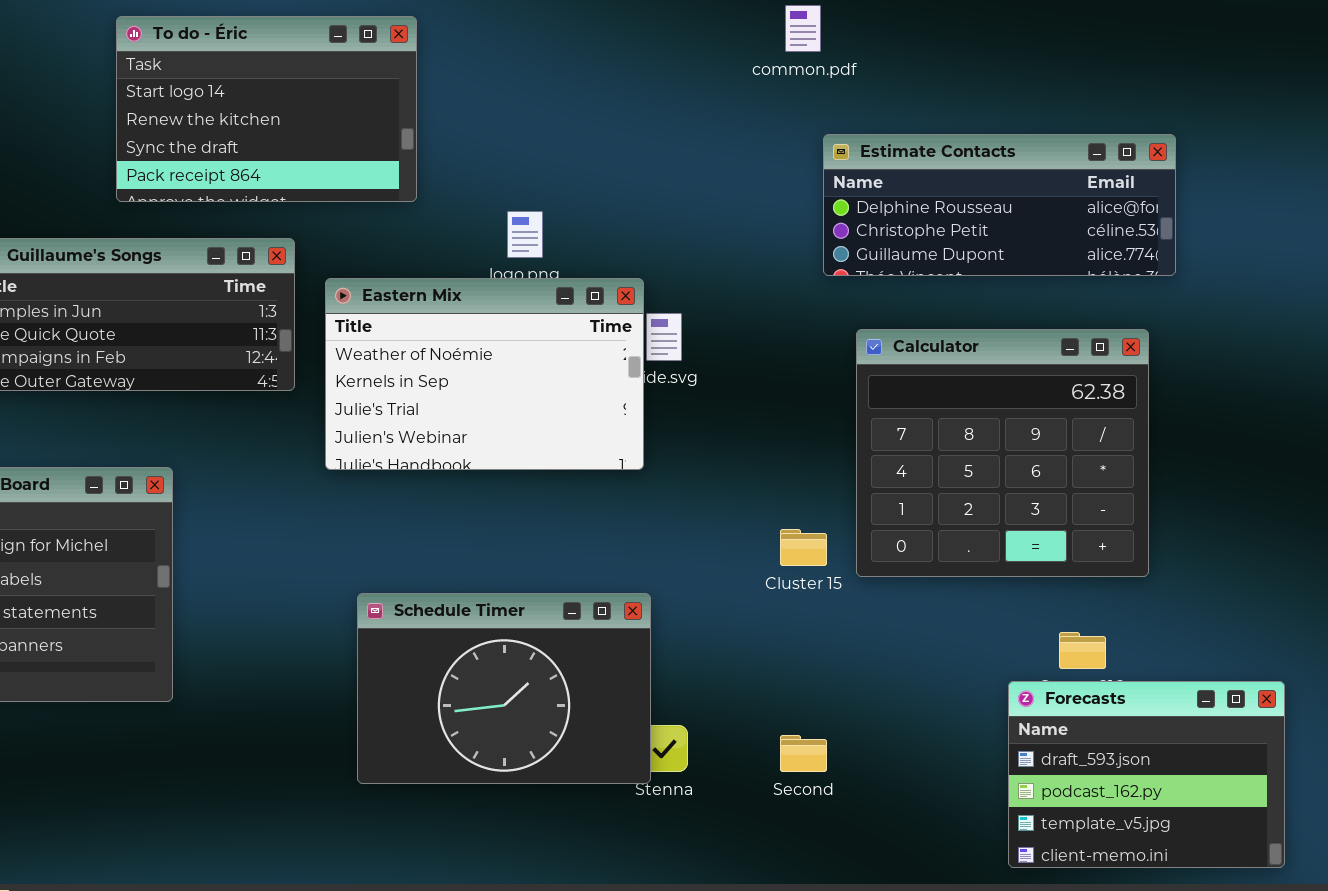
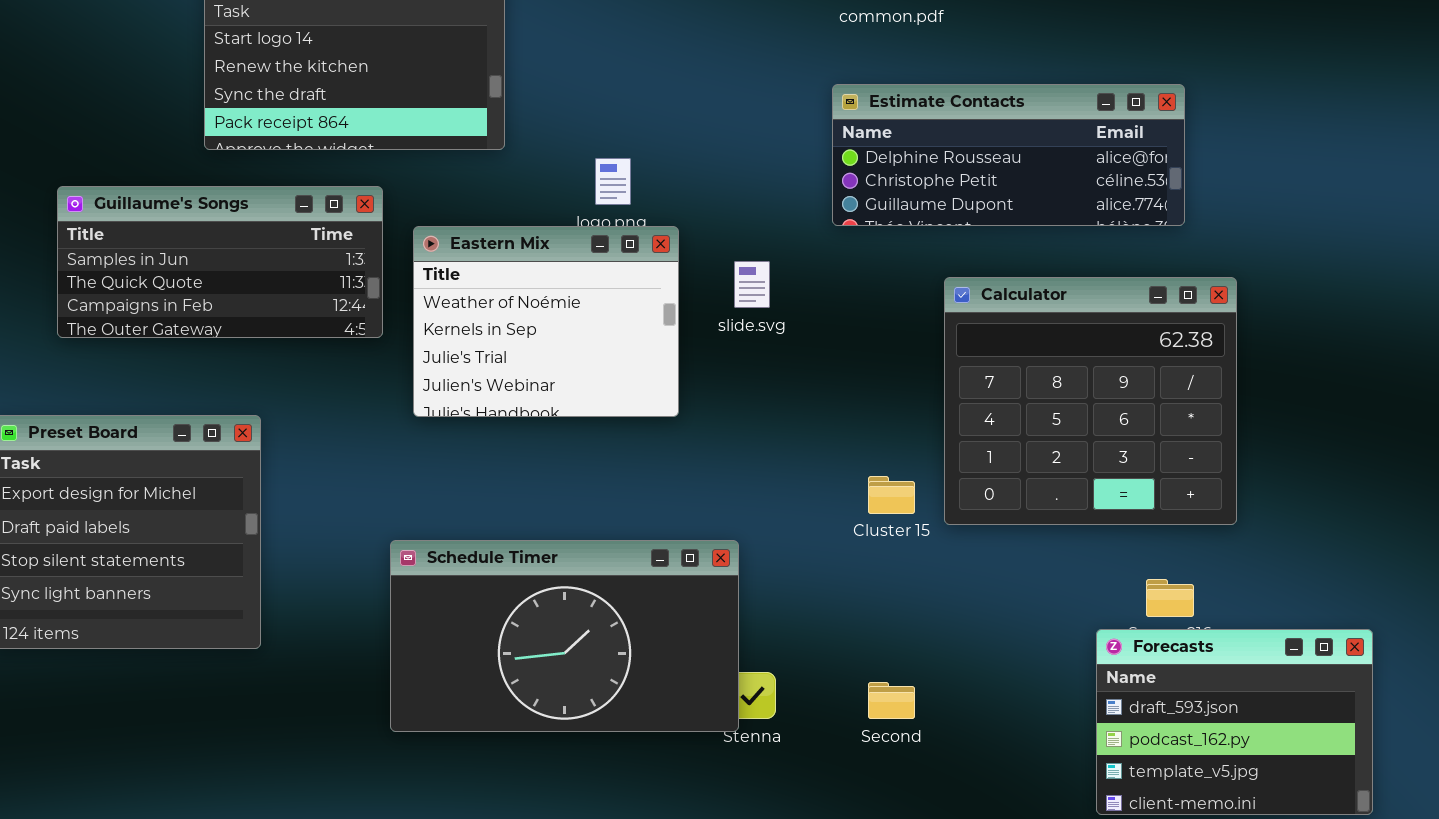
Estimate Contacts: [823,134,1176,276] -> [832,84,1185,226], moved
Eastern Mix: [325,278,644,470] -> [413,226,679,417], resized
Schedule Timer: [357,593,651,784] -> [390,540,739,732], resized

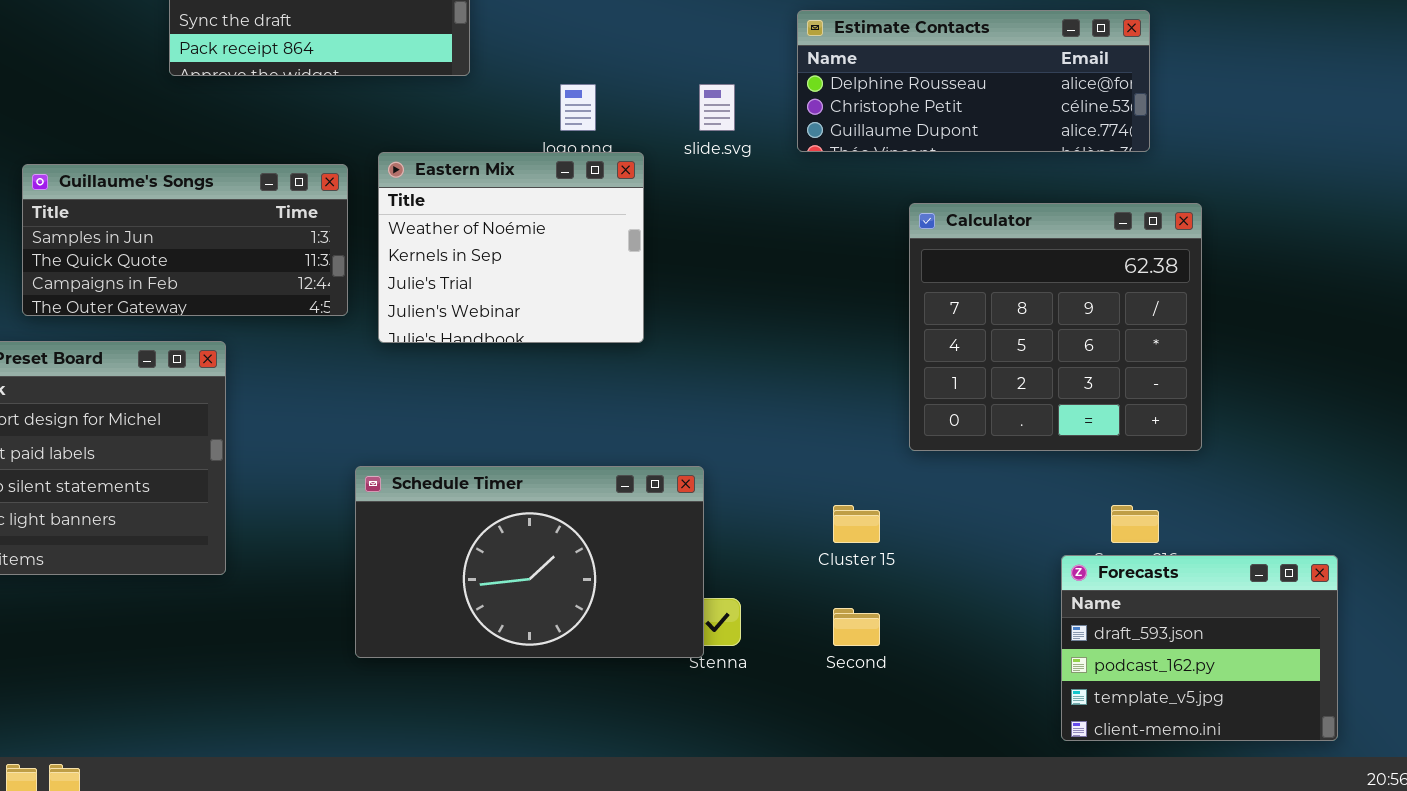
Guillaume's Songs: [57,186,383,338] -> [22,164,348,316], moved
slide.svg: [734,261,770,308] -> [699,84,735,131], moved
Cluster 15: [868,476,915,514] -> [833,505,880,543], moved

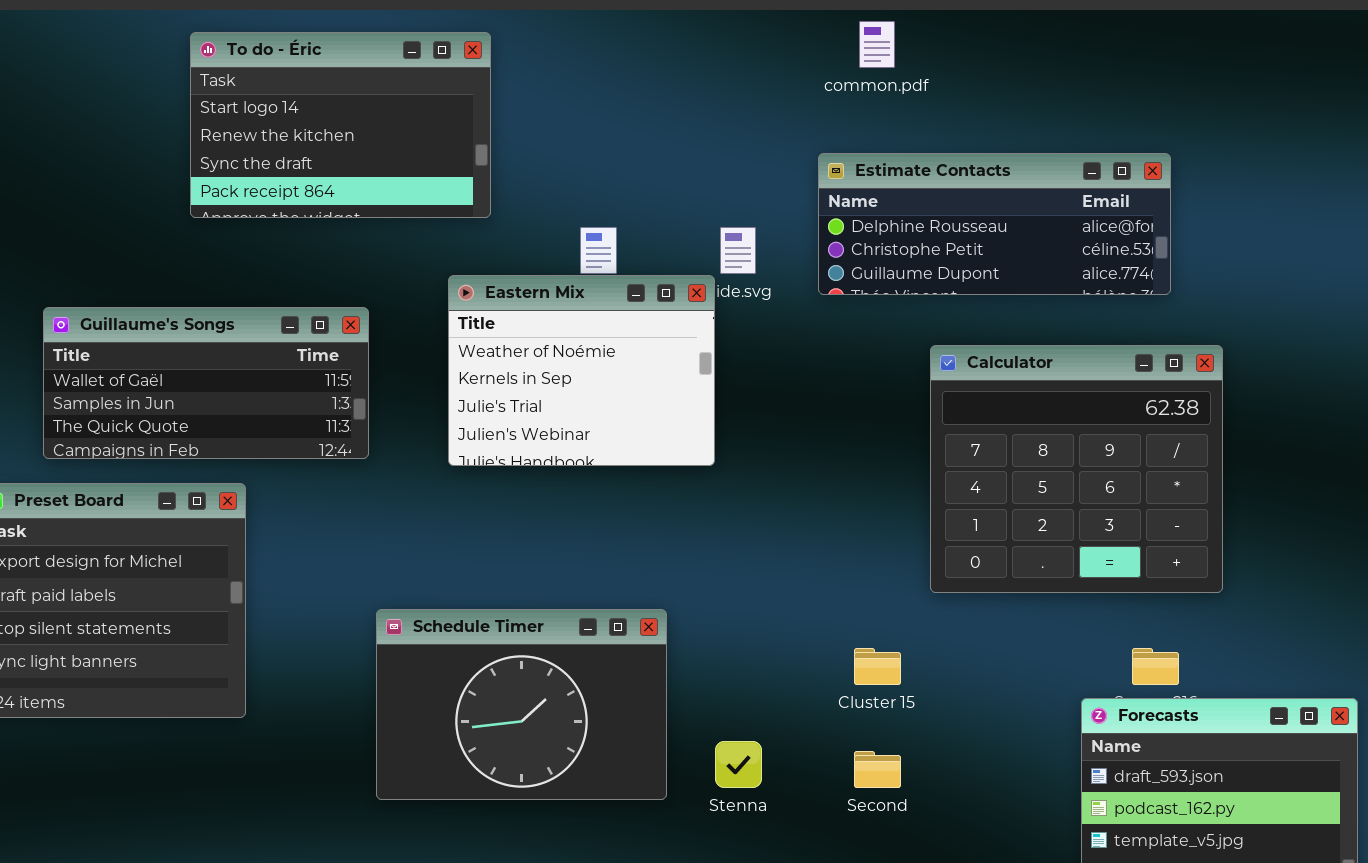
Eastern Mix: [378,152,644,343] -> [448,275,715,466], moved
Guillaume's Songs: [22,164,348,316] -> [43,307,369,459], scrolled up 1 row
Schedule Timer: [355,466,704,658] -> [376,609,667,800], resized

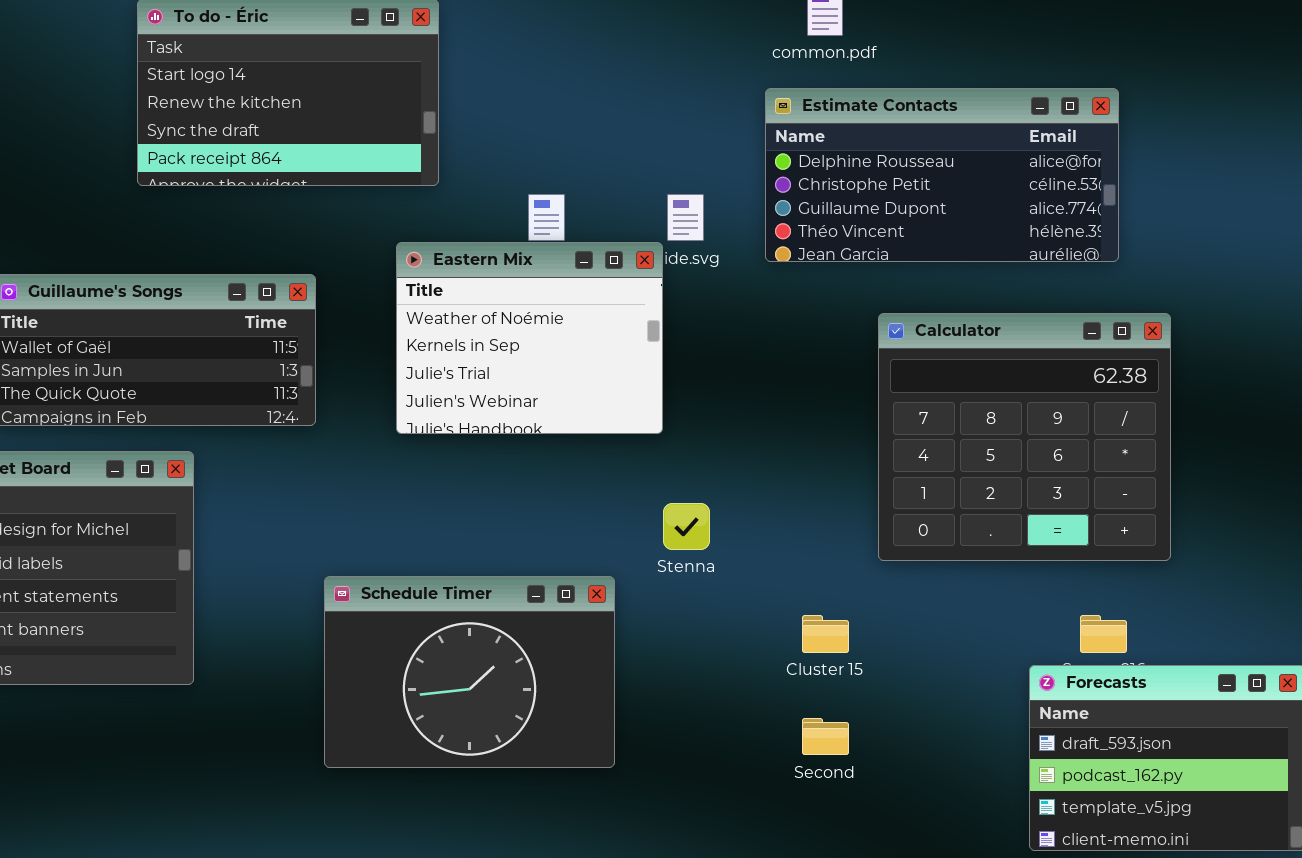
Estimate Contacts: [818,153,1171,295] -> [765,88,1119,262], resized
Stenna: [715,741,762,788] -> [663,503,710,550], moved

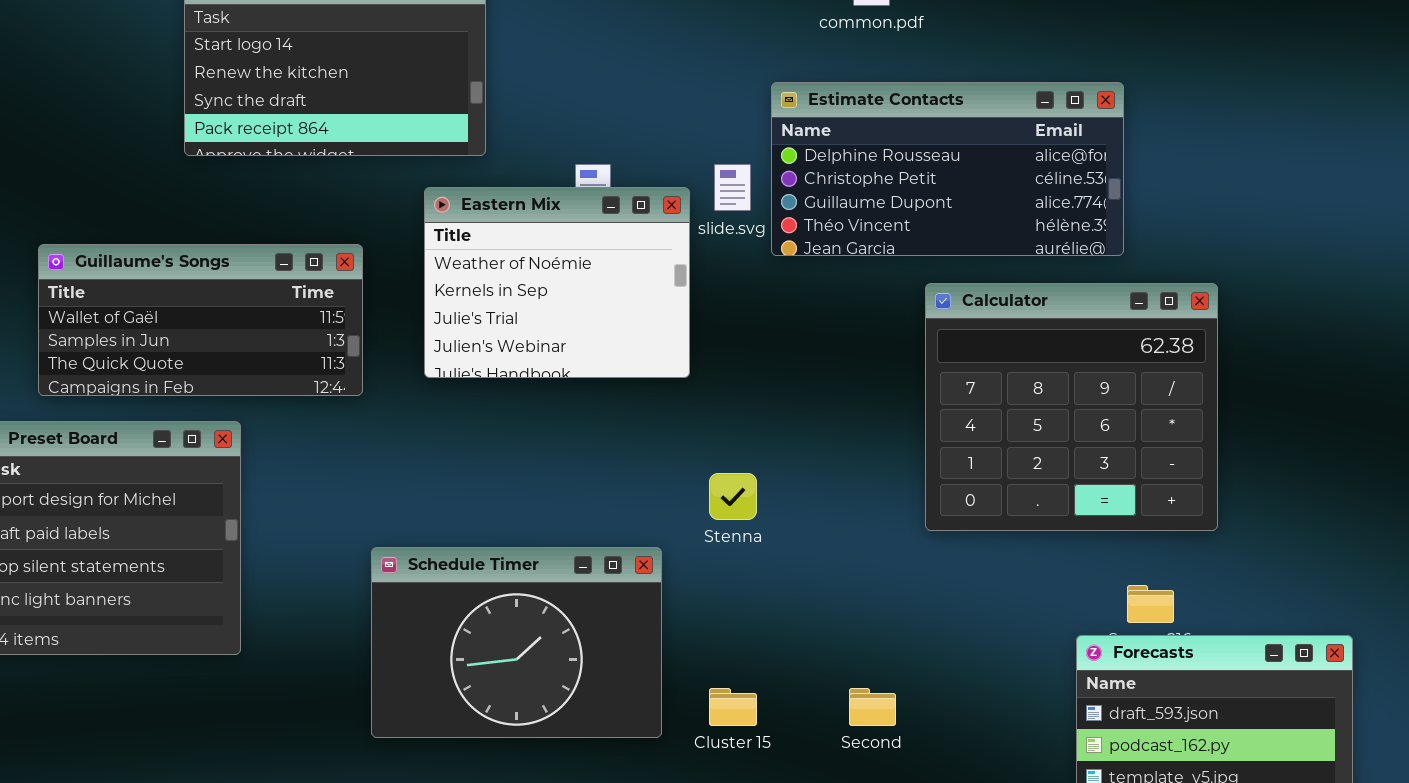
Estimate Contacts: [765,88,1119,262] -> [771,82,1124,256], moved
Eastern Mix: [396,242,663,434] -> [424,187,690,378], moved
Cluster 15: [802,615,849,653] -> [709,688,757,726], moved

